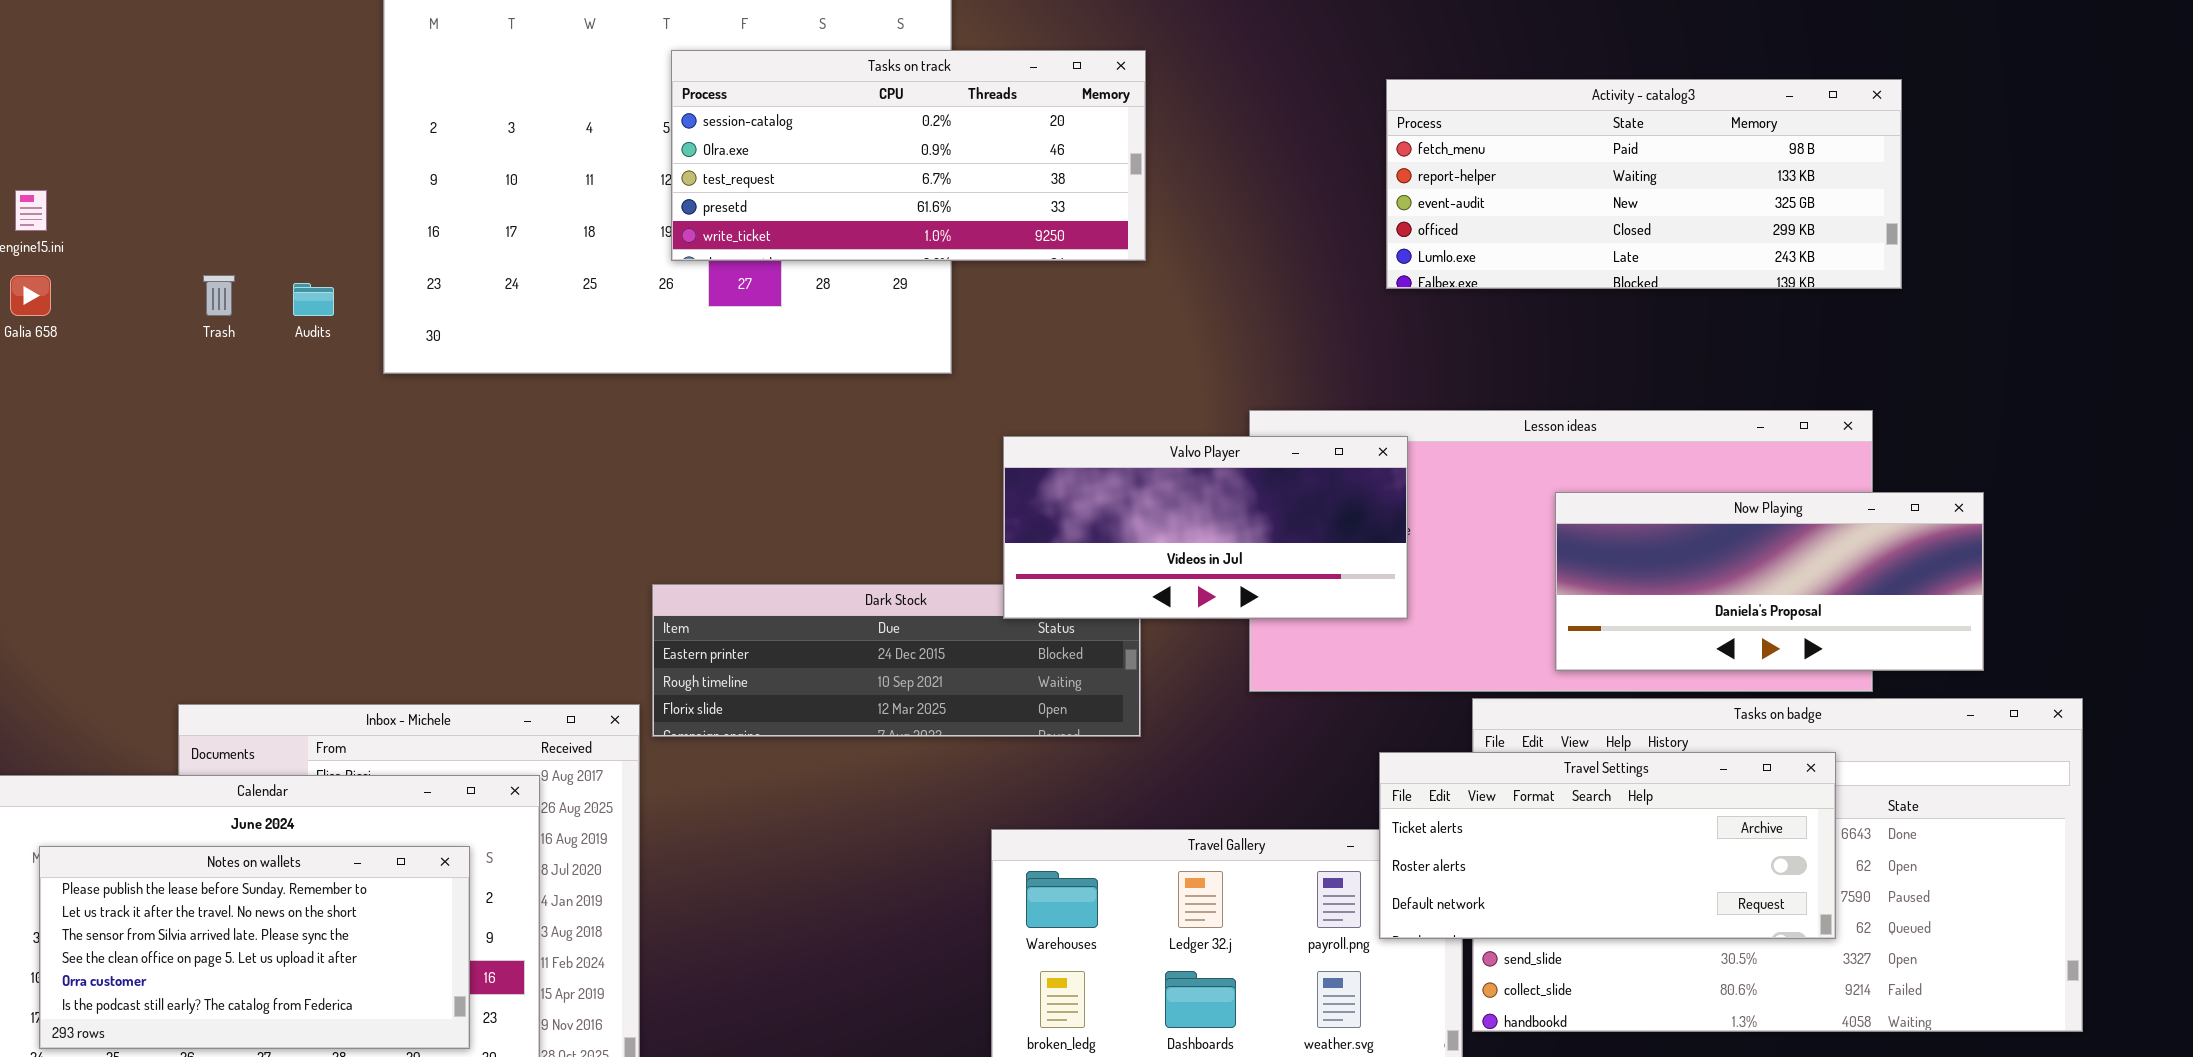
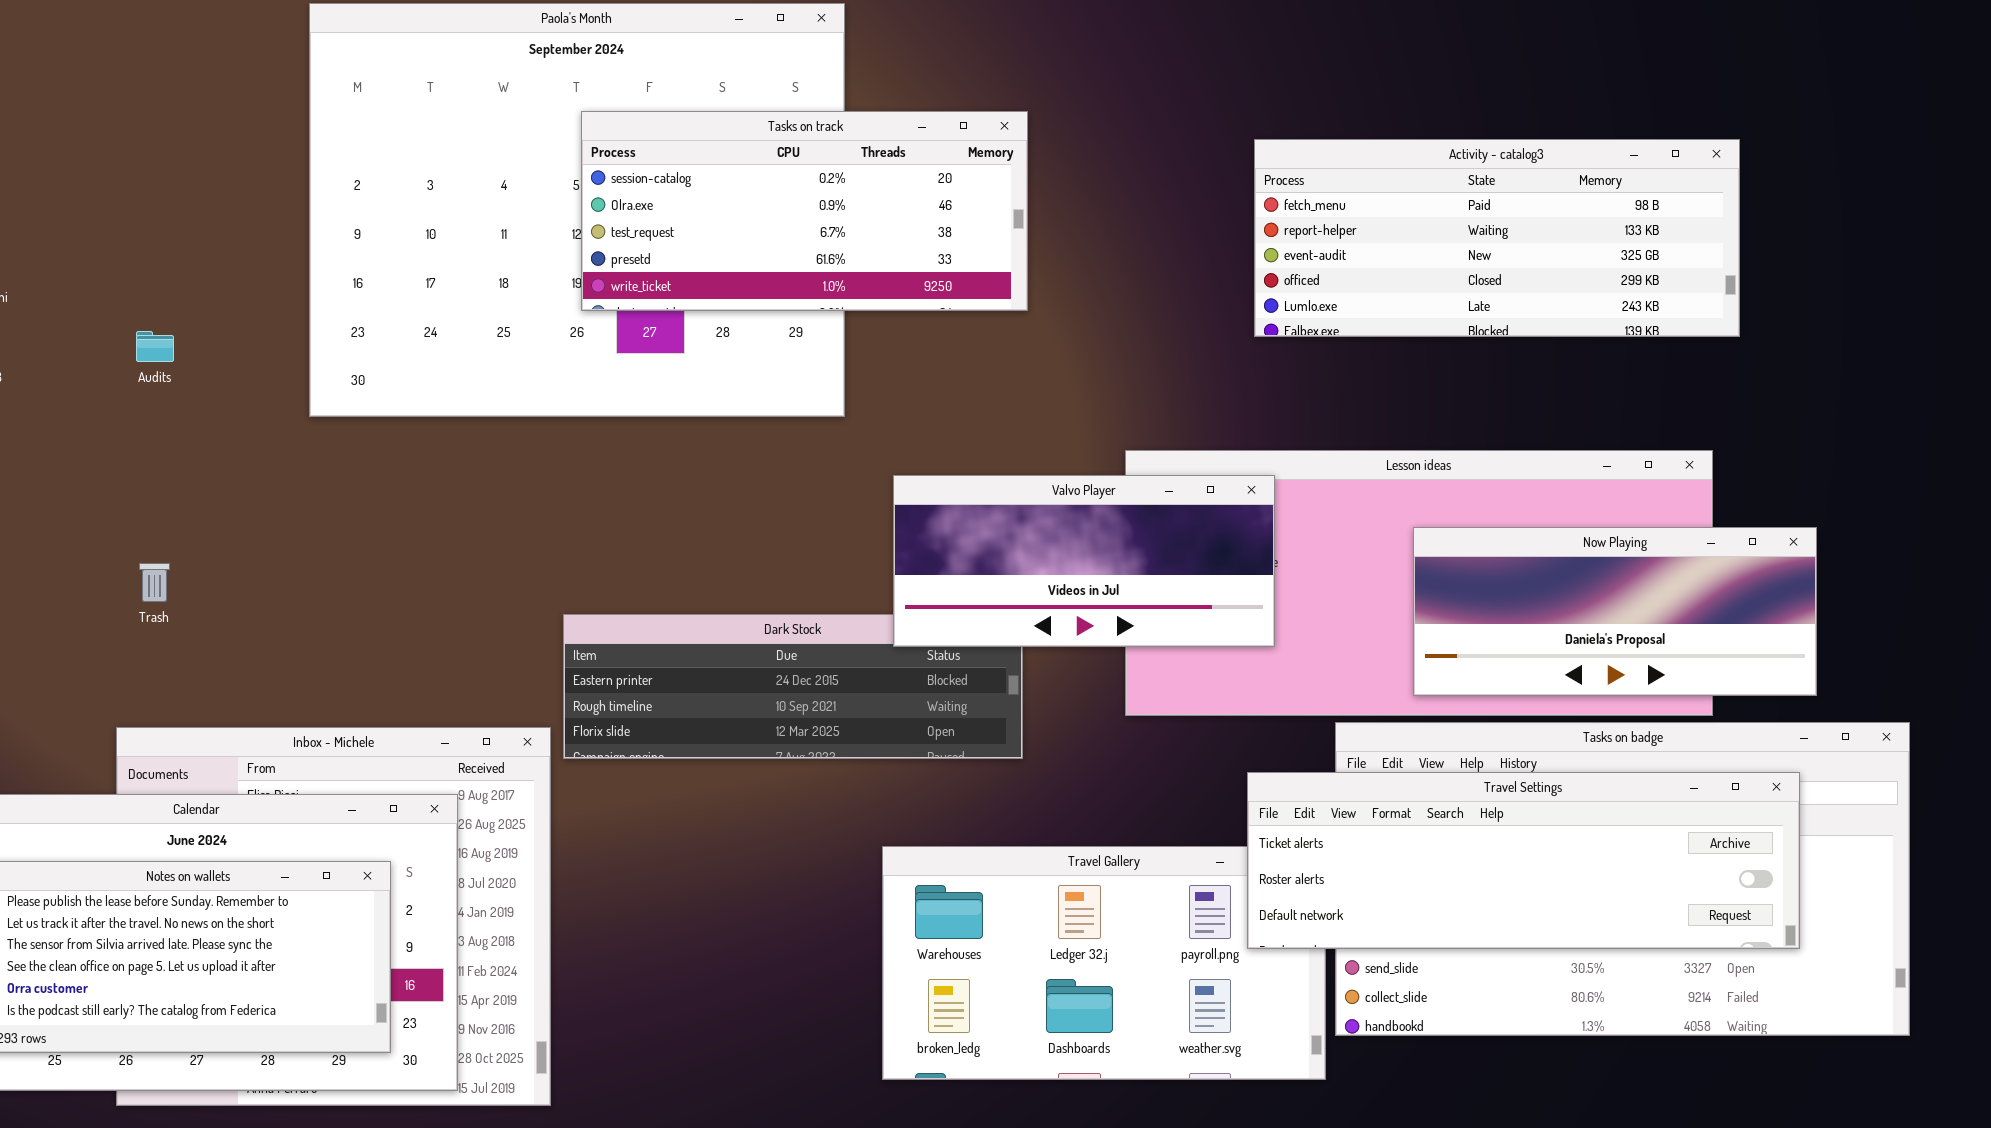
Trash: [203,275,235,316] -> [139,563,170,602], moved
Audits: [293,283,334,316] -> [136,331,174,362], moved
Travel Settings: [1379,752,1836,939] -> [1247,772,1800,949], resized

